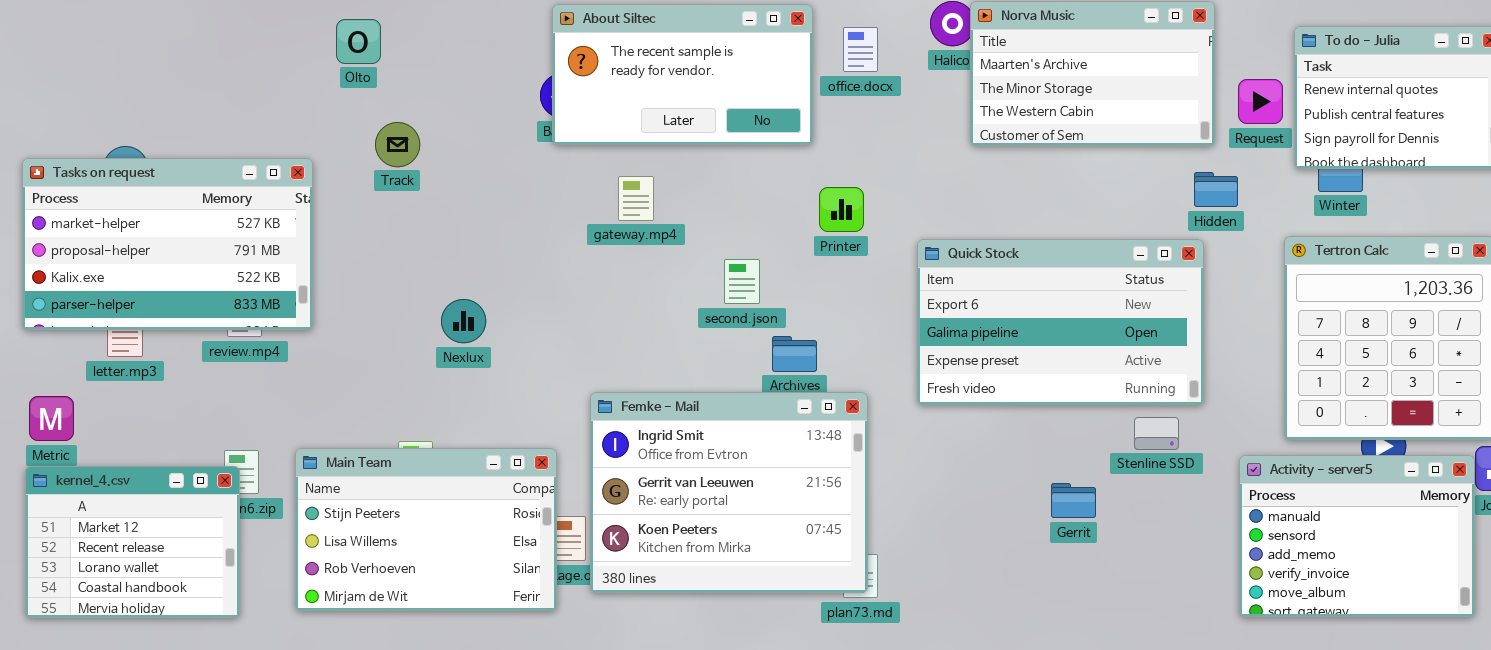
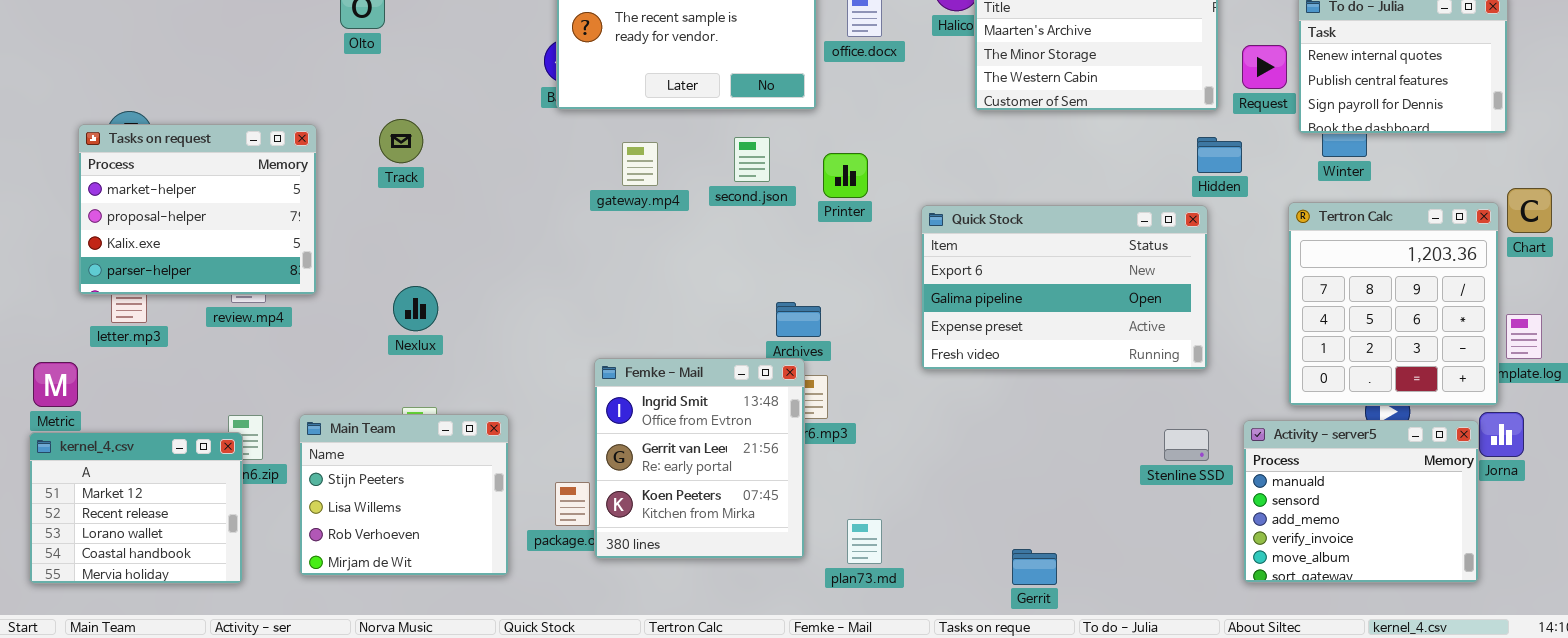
Track: [375,122,420,167] -> [379,119,423,163], moved
Tasks on request: [22,158,313,330] -> [78,124,317,295], resized
second.json: [724,259,760,304] -> [734,137,770,182], moved
Nexlux: [441,299,486,343] -> [393,286,438,331], moved
Femke - Mail: [590,392,868,593] -> [594,358,805,559], resized
Stenline SSD: [1134,417,1179,450] -> [1164,429,1209,461], moved
Main Team: [295,448,557,611] -> [299,414,509,576], resized
Gerrit: [1051,483,1096,518] -> [1012,549,1057,585], moved

